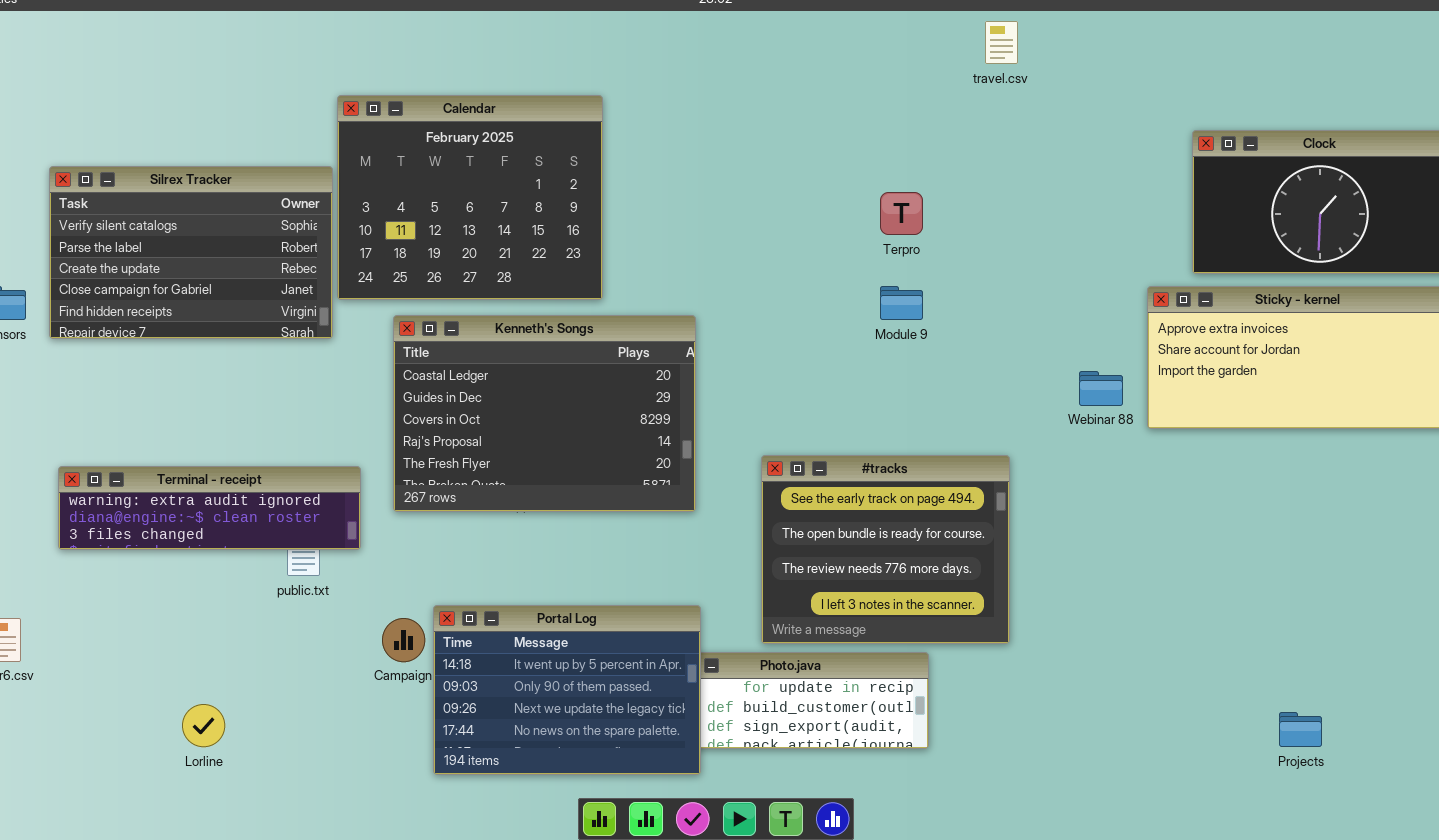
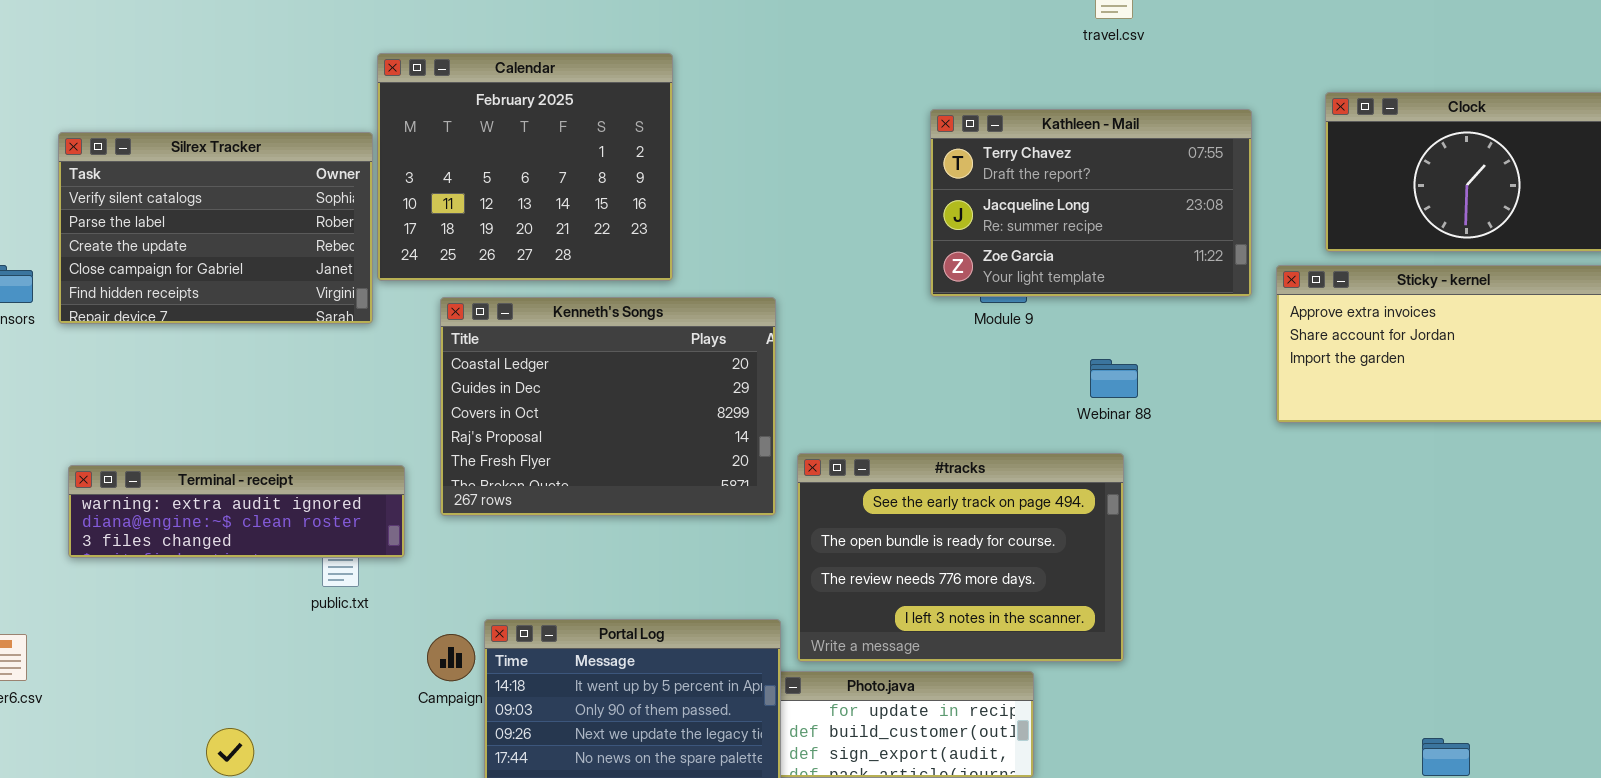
Kathleen - Mail: none -> [930,109,1252,297], opened
Webinar 88: [1079,371,1123,406] -> [1090,359,1138,398], moved
#tracks: [761,455,1010,644] -> [797,453,1124,662], resized

